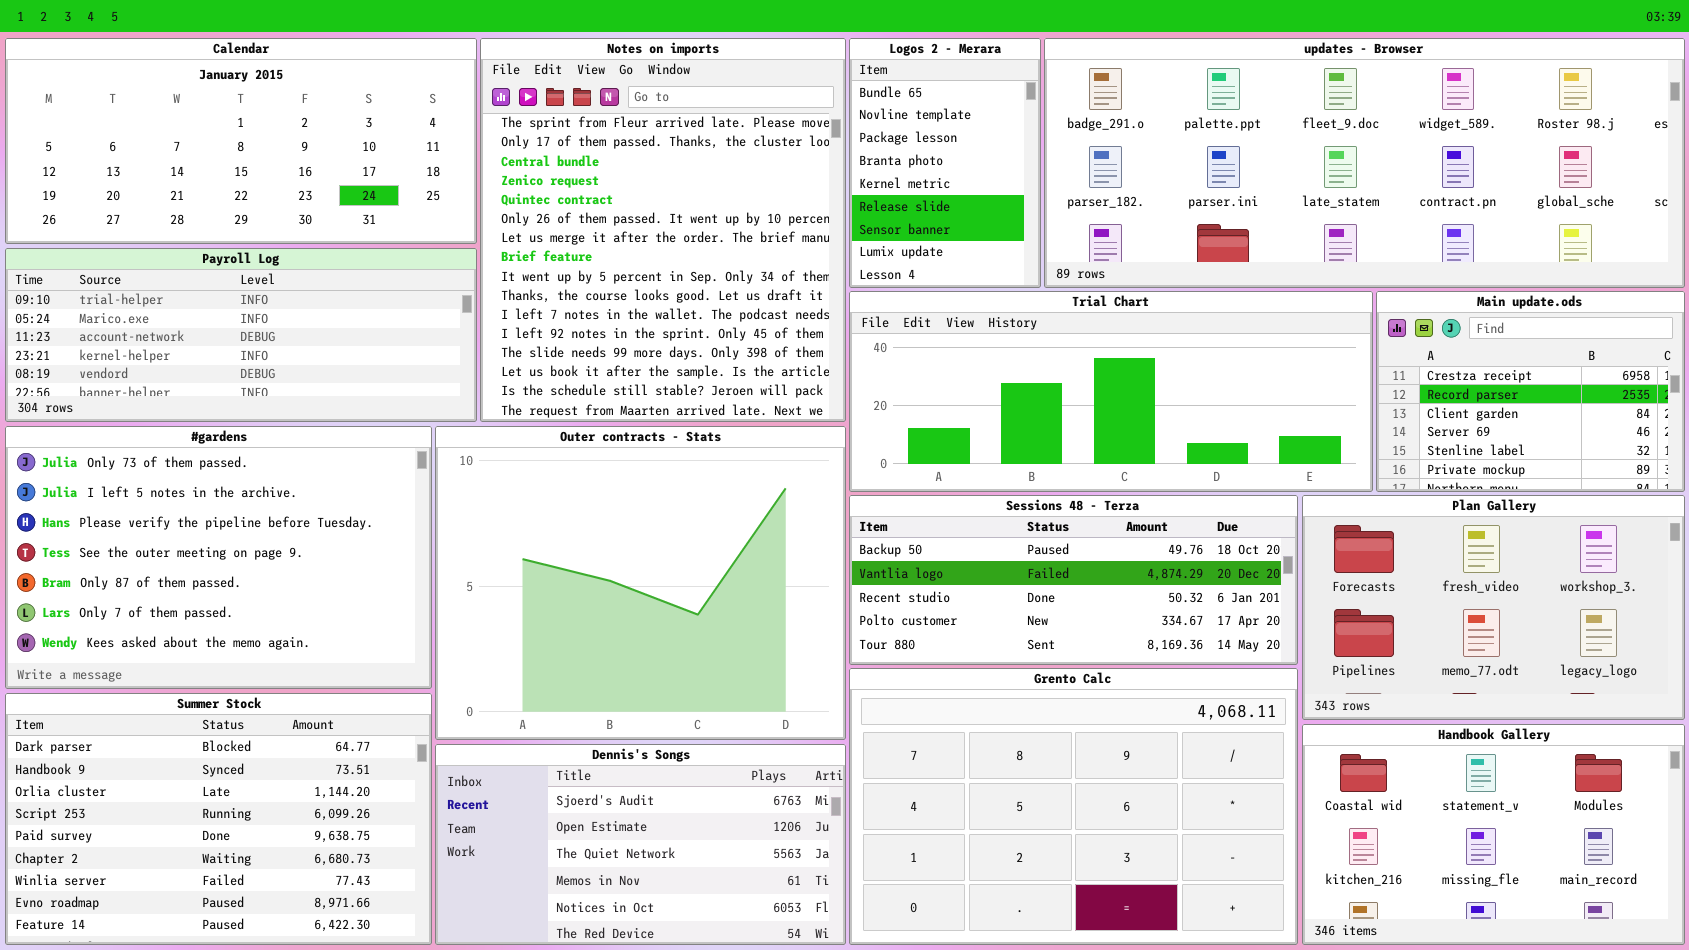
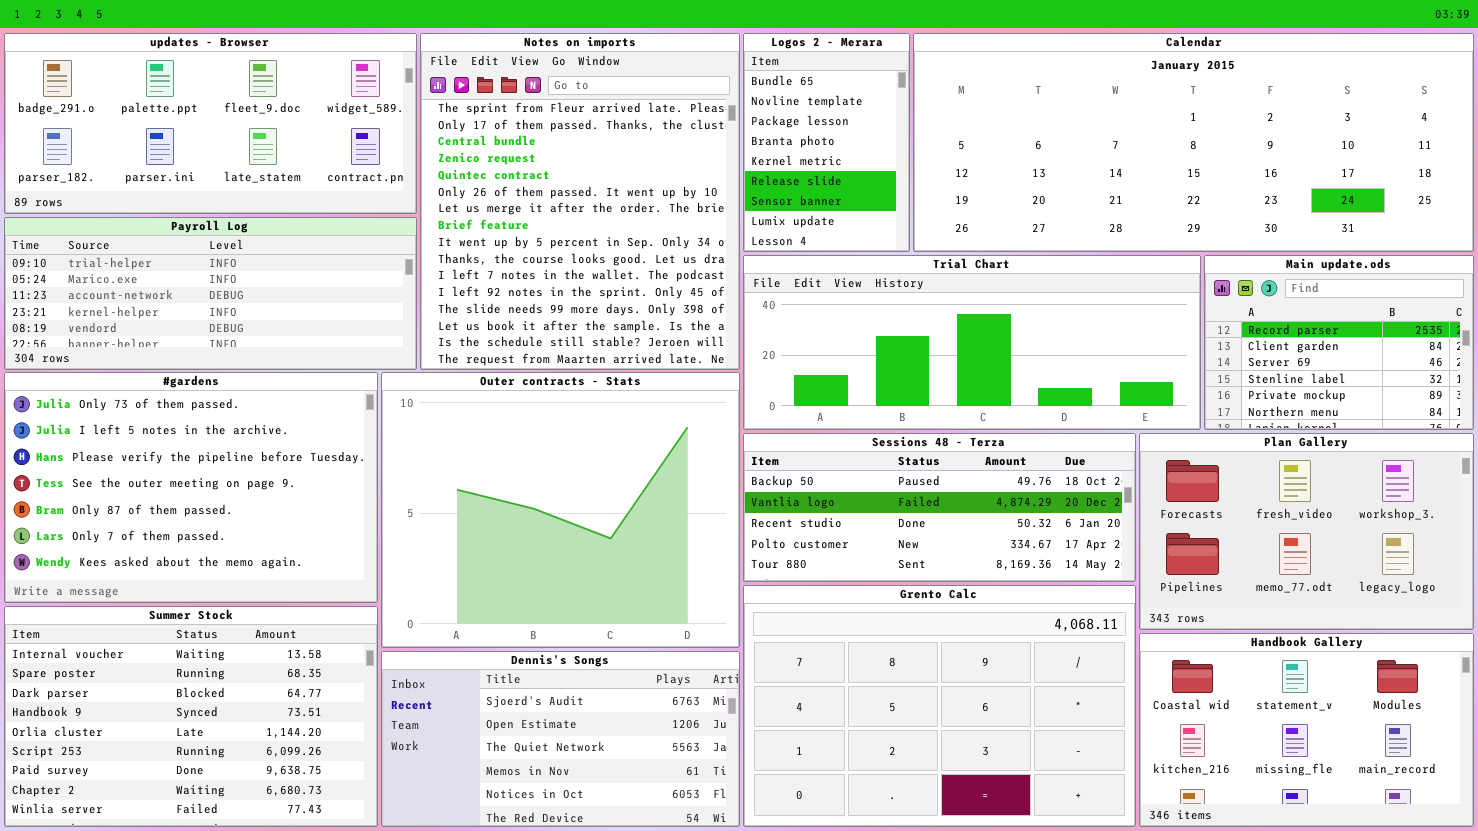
Calendar: [5,38,477,244] -> [913,33,1474,252], moved, resized
updates - Browser: [1044,38,1685,288] -> [4,33,417,214], moved, resized
Main update.ods: [1376,291,1685,492] -> [1204,255,1474,430], scrolled down 1 row
Summer Stock: [5,693,432,945] -> [4,606,378,827], scrolled up 2 rows

